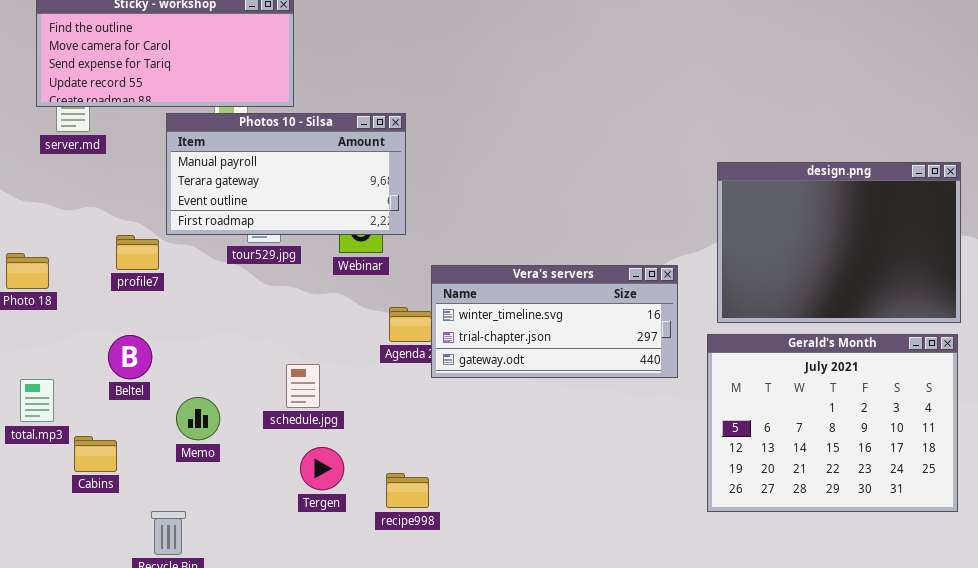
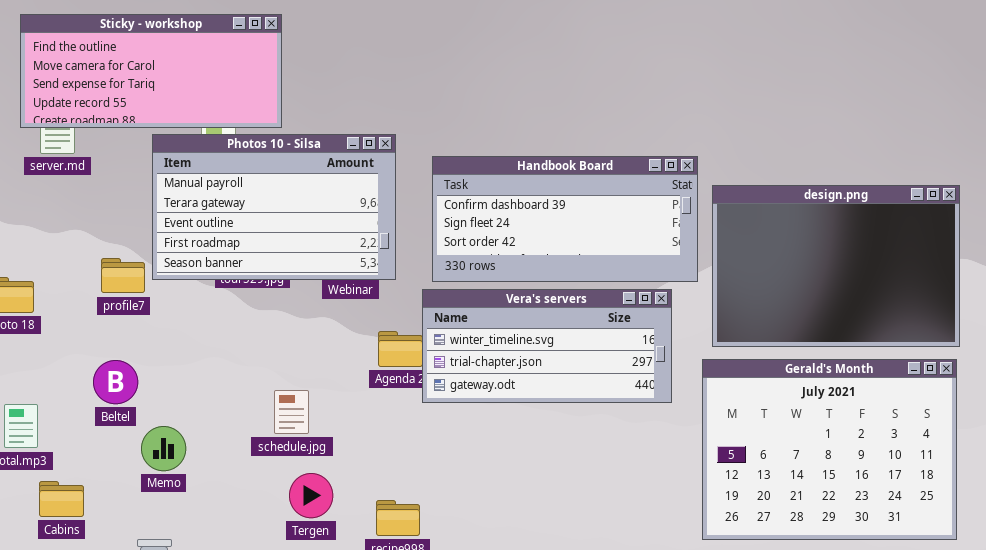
Photos 10 - Silsa: [166,113,406,235] -> [152,134,396,280], resized
Handbook Board: none -> [432,156,698,282], opened
Memo: [176,397,220,440] -> [141,426,186,471], moved
Cabins: [74,436,117,472] -> [39,481,84,517], moved

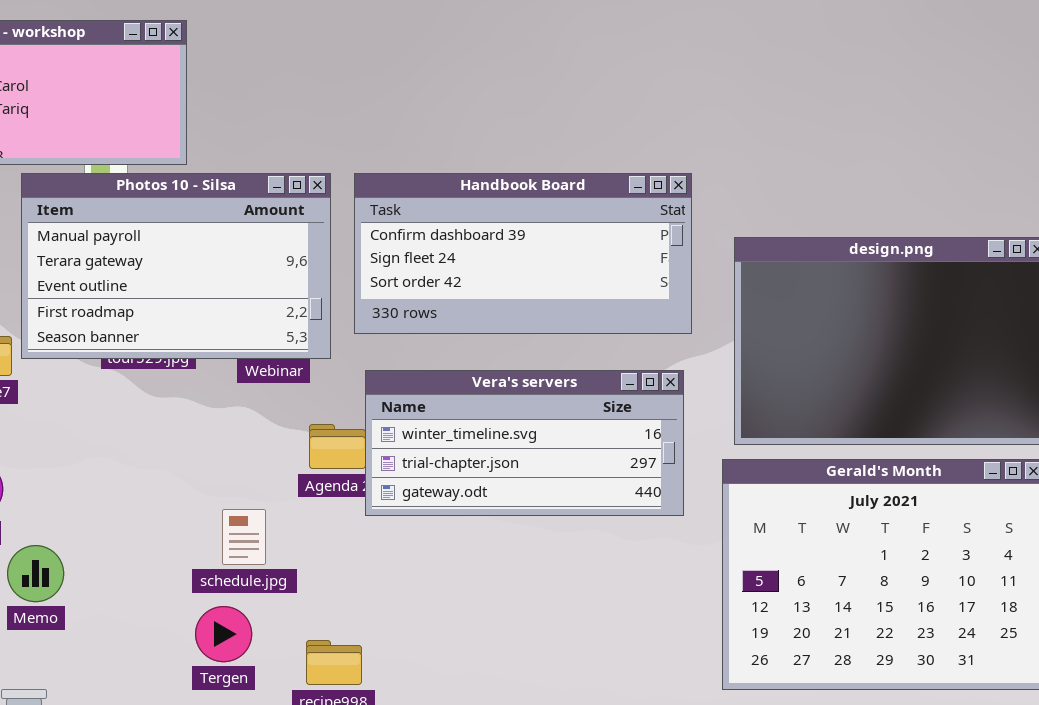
Handbook Board: [432,156,698,282] -> [354,173,692,334], moved
schedule.jpg: [274,390,309,434] -> [222,509,266,565], moved

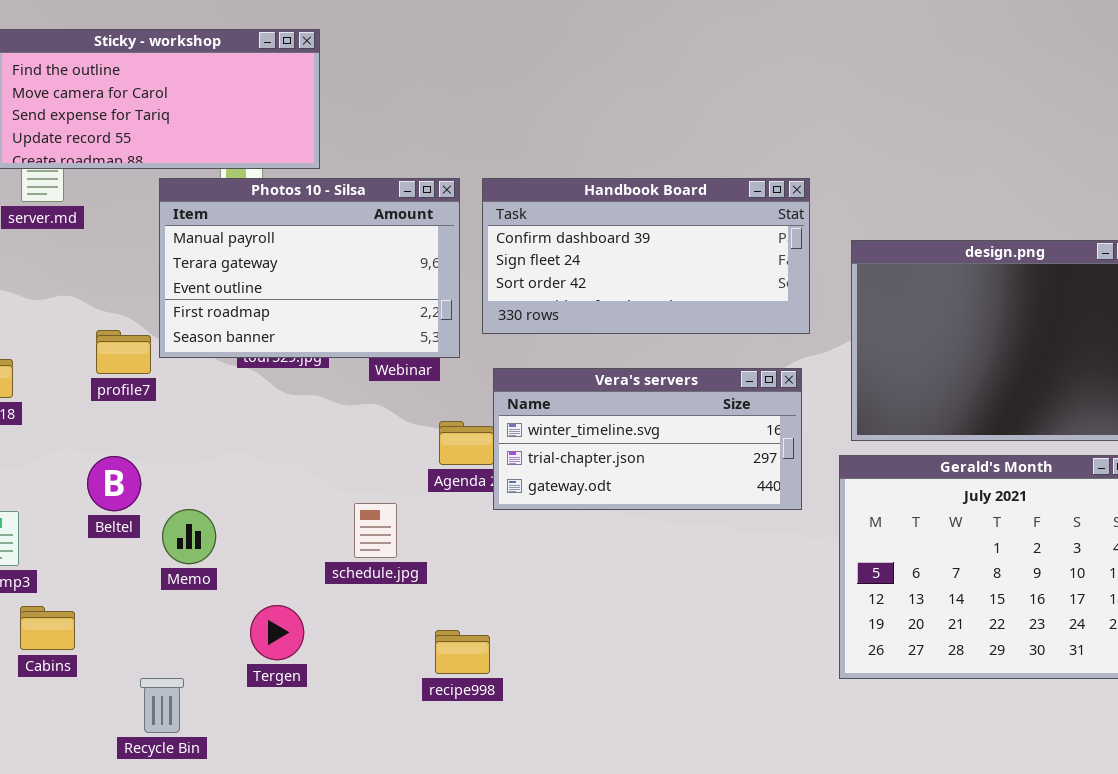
Memo: [7,545,64,602] -> [162,509,216,564], moved
Tergen: [195,606,252,662] -> [250,605,304,660], moved

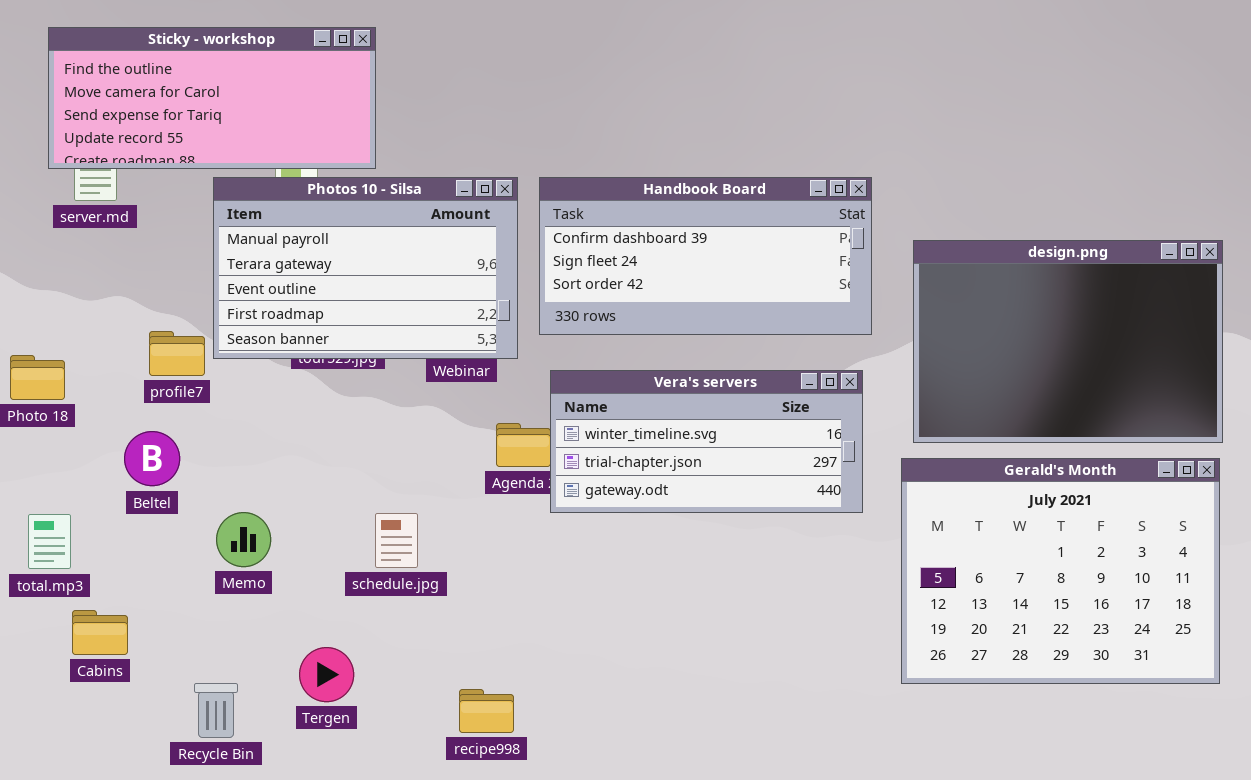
Beltel: [87,456,141,511] -> [124,431,180,486], moved
schedule.jpg: [354,503,397,558] -> [375,513,418,568], moved
Tergen: [250,605,304,660] -> [299,647,354,702], moved
recipe998: [435,630,490,674] -> [459,689,514,733], moved

